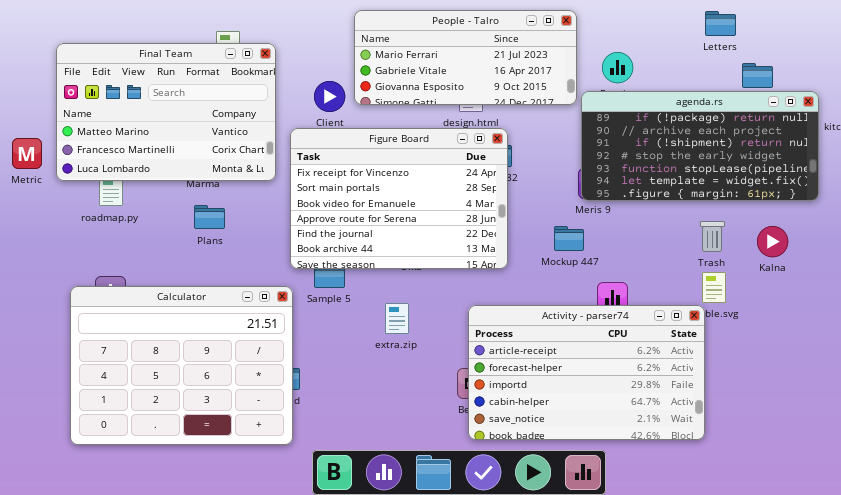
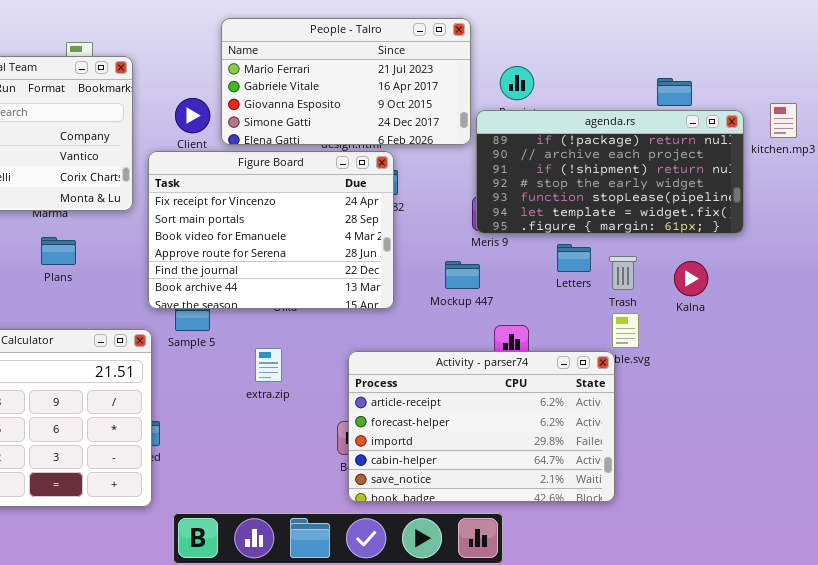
People - Talro: [354,10,577,105] -> [221,18,471,145], resized
Letters: [705,11,736,36] -> [557,244,591,272], moved

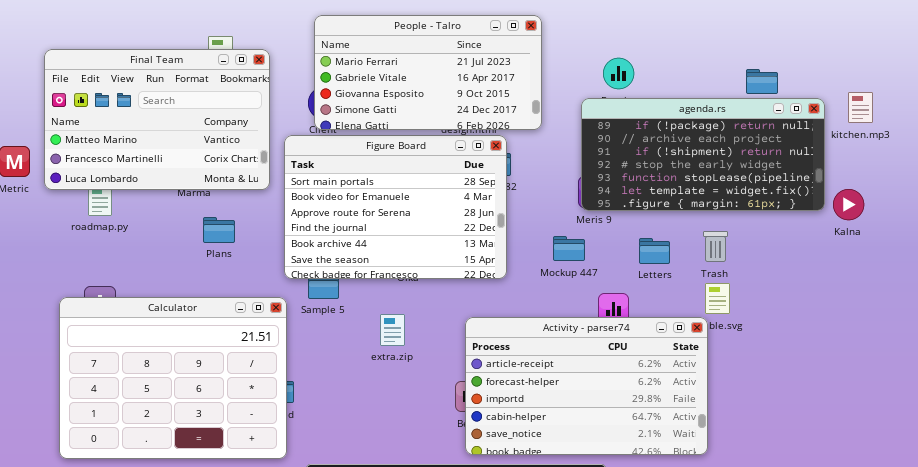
People - Talro: [221,18,471,145] -> [314,15,542,130], moved
Figure Board: [148,151,394,309] -> [284,135,507,279], scrolled down 1 row
Plans: [41,237,76,265] -> [203,217,235,243], moved
Letters: [557,244,591,272] -> [639,238,670,264], moved
Kalna: [674,261,708,296] -> [833,189,864,220], moved

